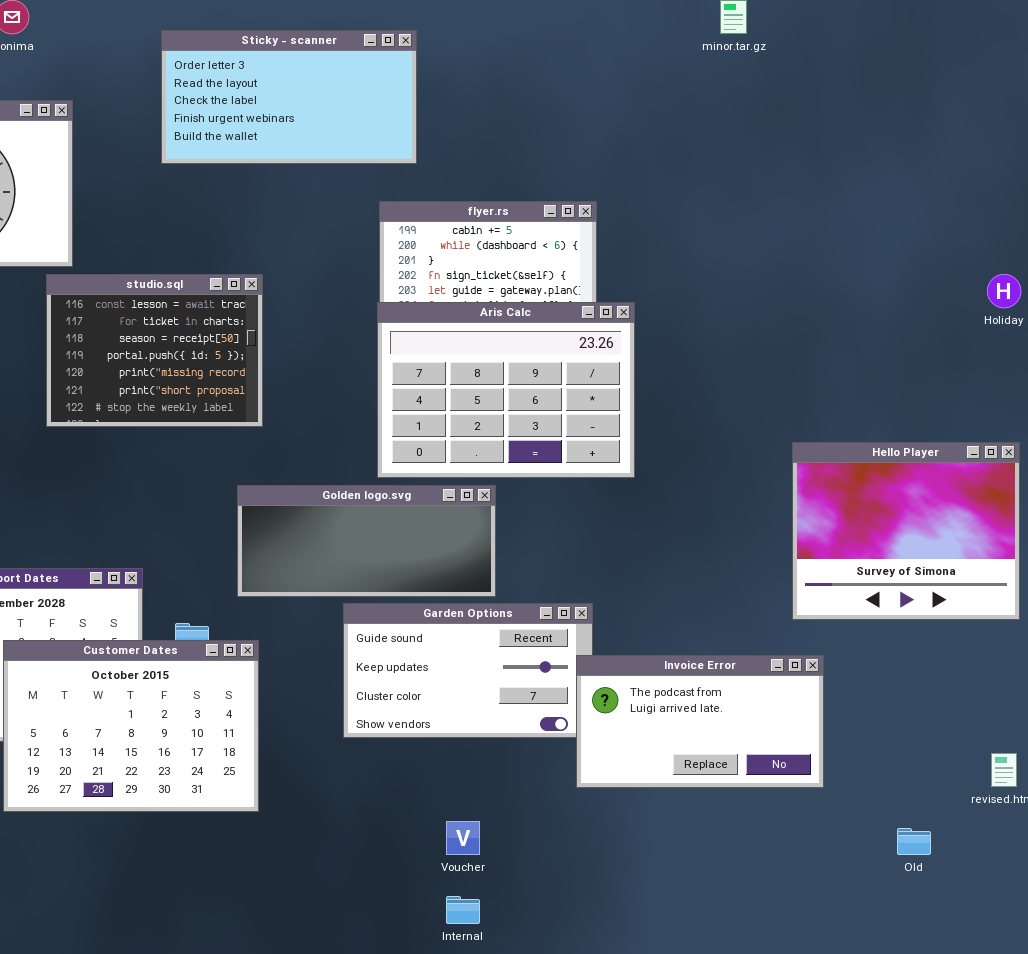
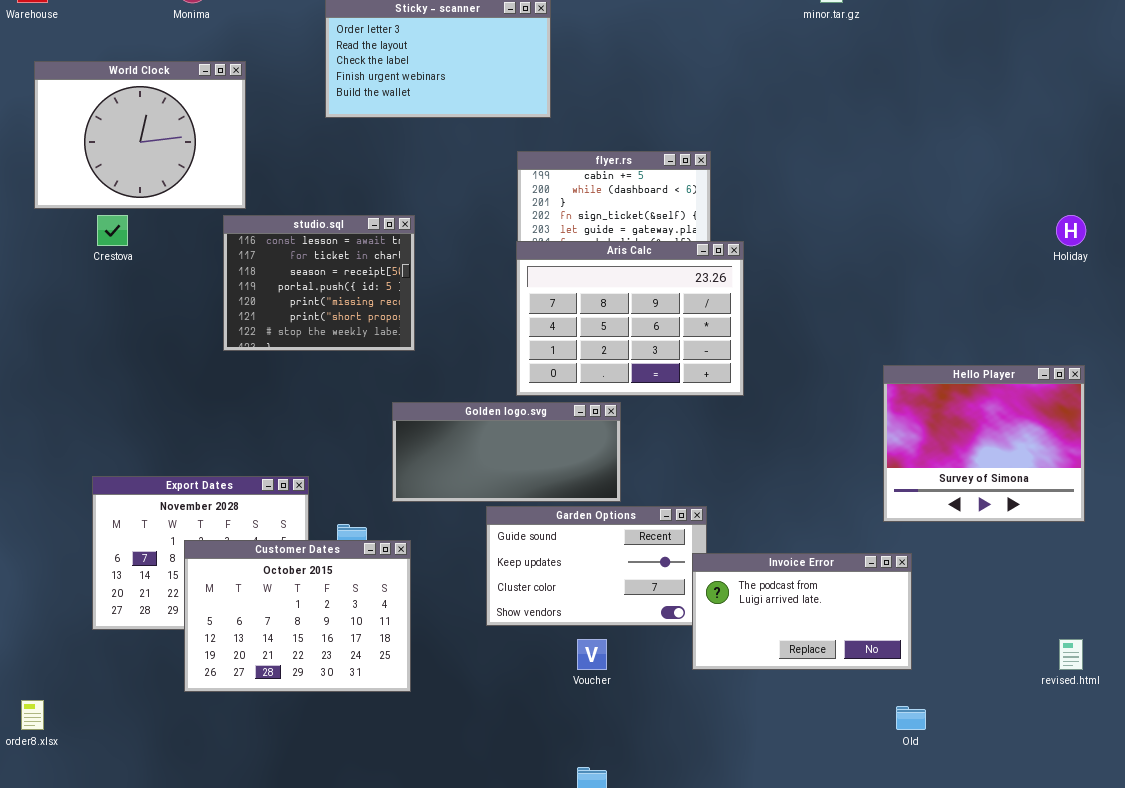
Voucher: [446,821,480,855] -> [577,639,607,670], moved
Old: [897,828,931,855] -> [896,706,926,730], moved

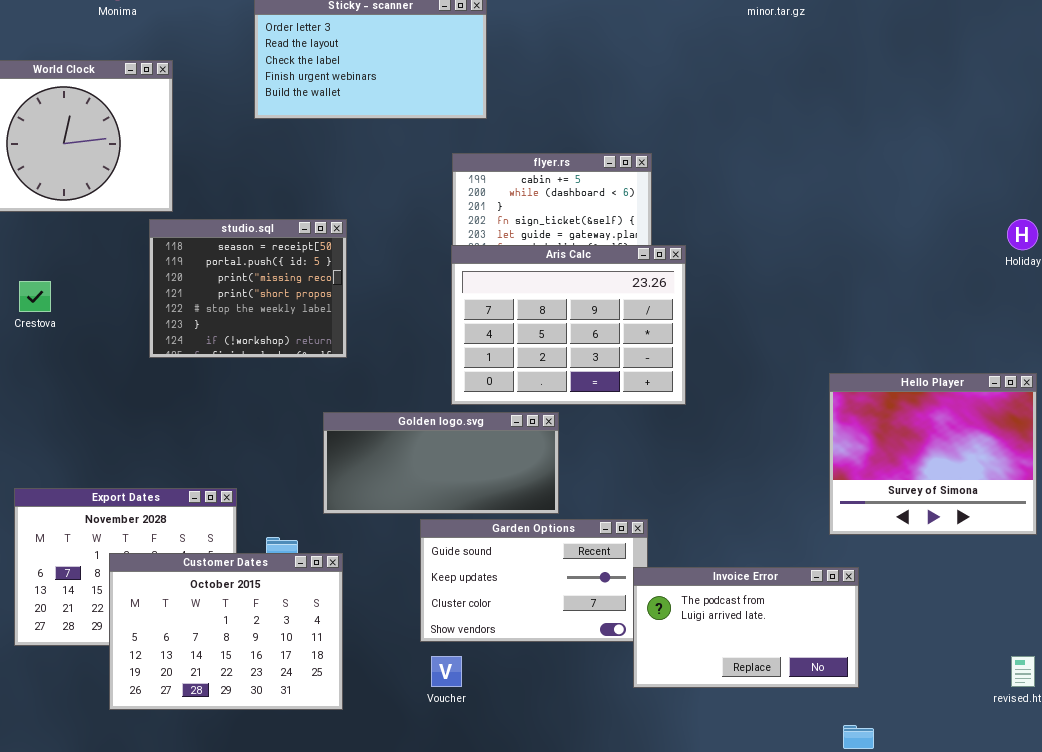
Crestova: [97,215,128,246] -> [19,281,51,312], moved
studio.sql: [223,215,415,351] -> [149,219,347,358], scrolled down 2 rows
Voucher: [577,639,607,670] -> [431,656,462,687], moved

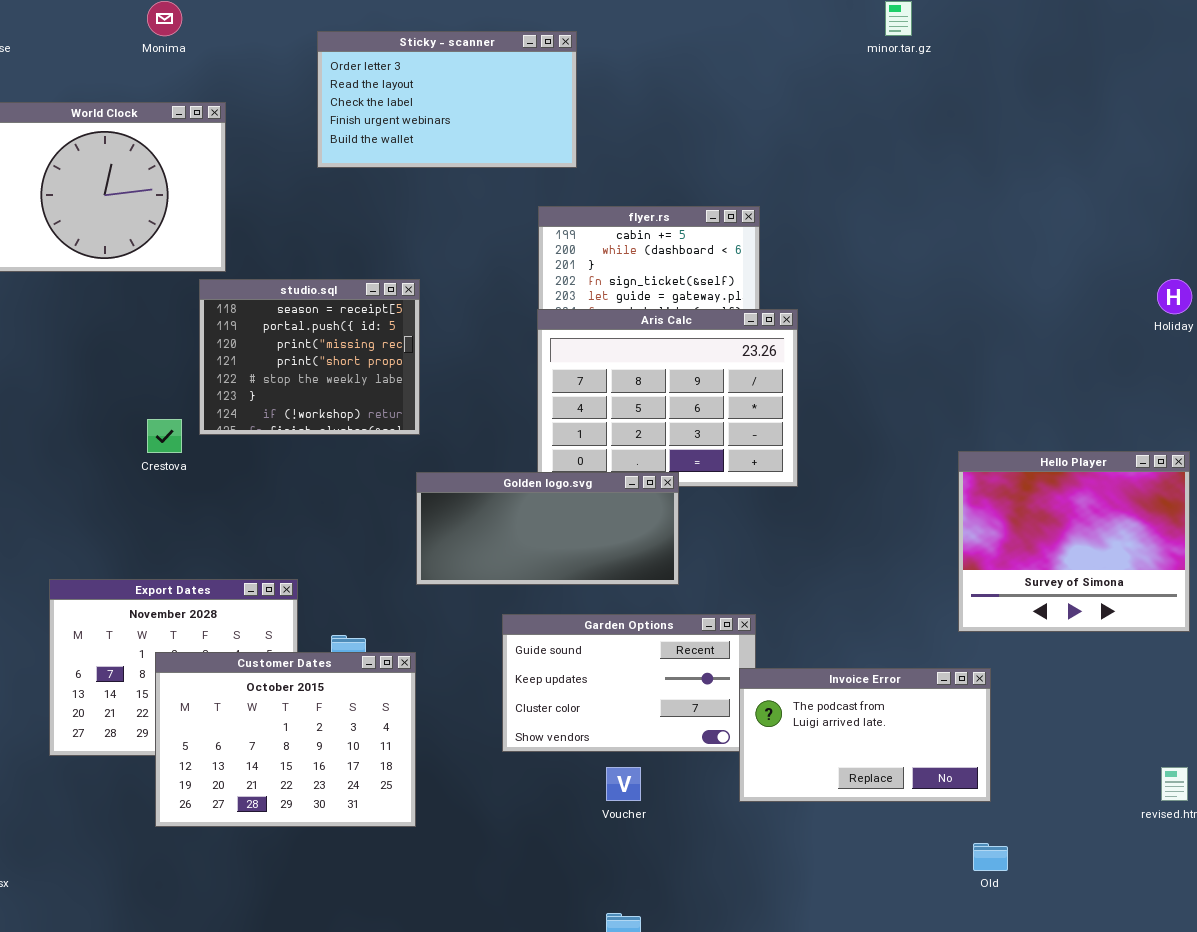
Crestova: [19,281,51,312] -> [147,419,182,453], moved
Golden logo.svg: [323,412,559,514] -> [416,472,679,585], moved
Voucher: [431,656,462,687] -> [606,767,641,801], moved

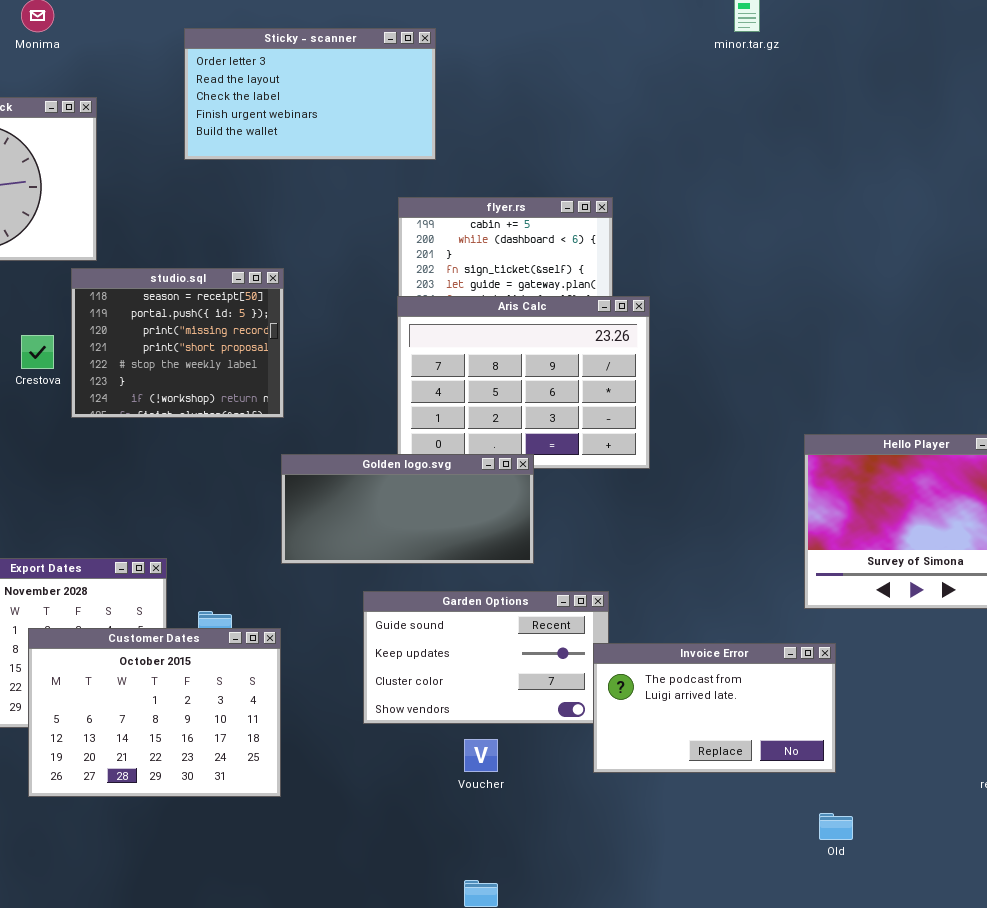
Crestova: [147,419,182,453] -> [21,335,54,369], moved

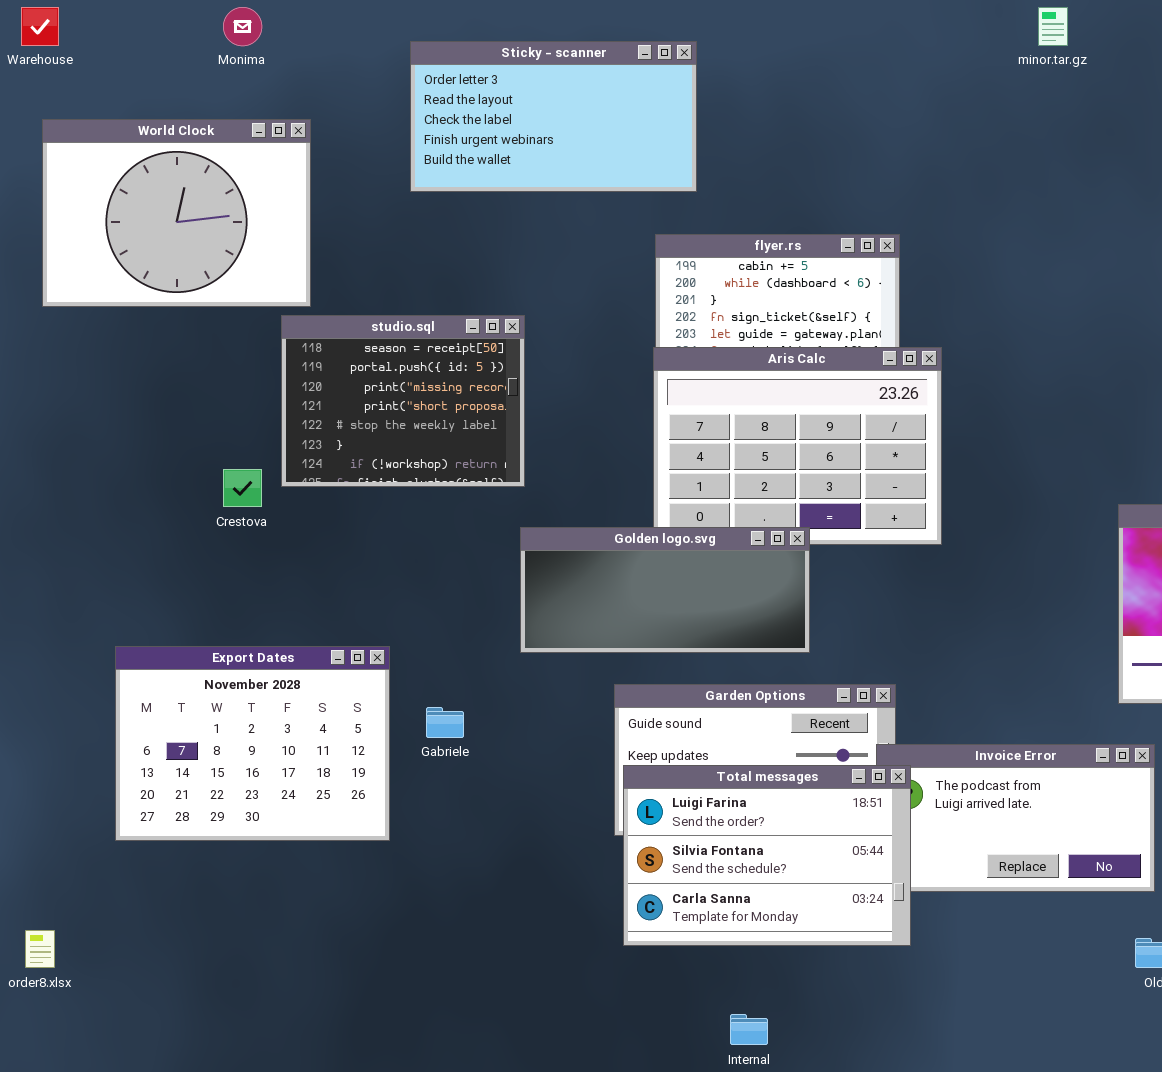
Crestova: [21,335,54,369] -> [223,469,262,507], moved
Customer Dates: [28,628,281,797] -> none, closed
Total messages: none -> [623,765,911,946], opened

